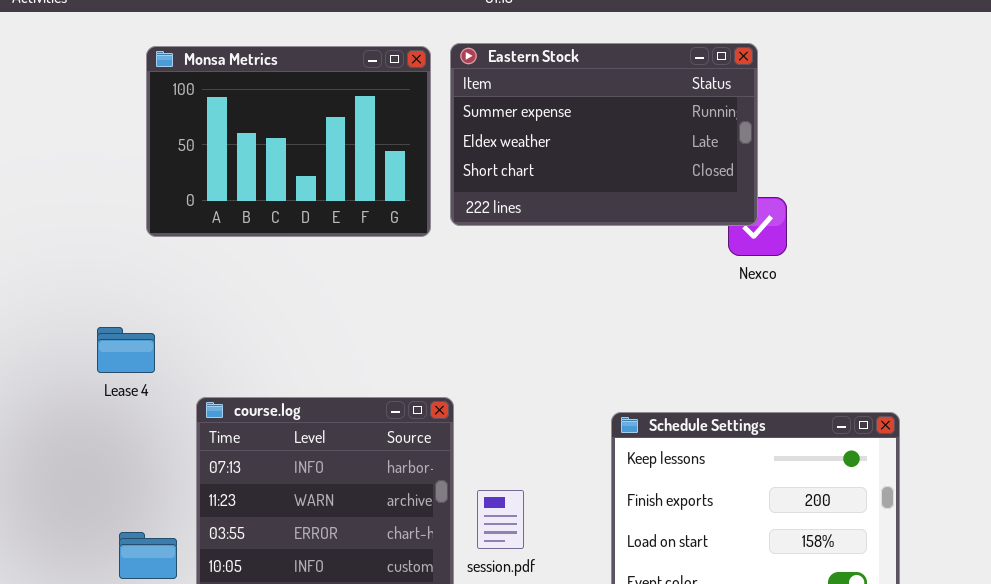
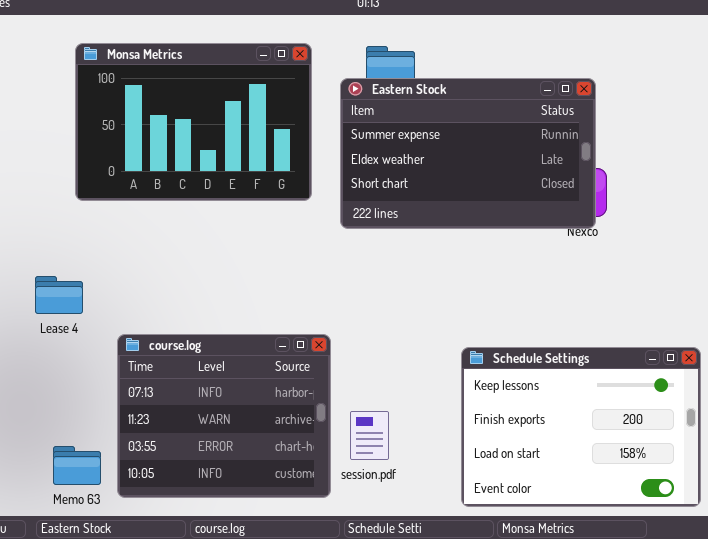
Eastern Stock: [450,43,758,226] -> [340,78,596,229], moved

